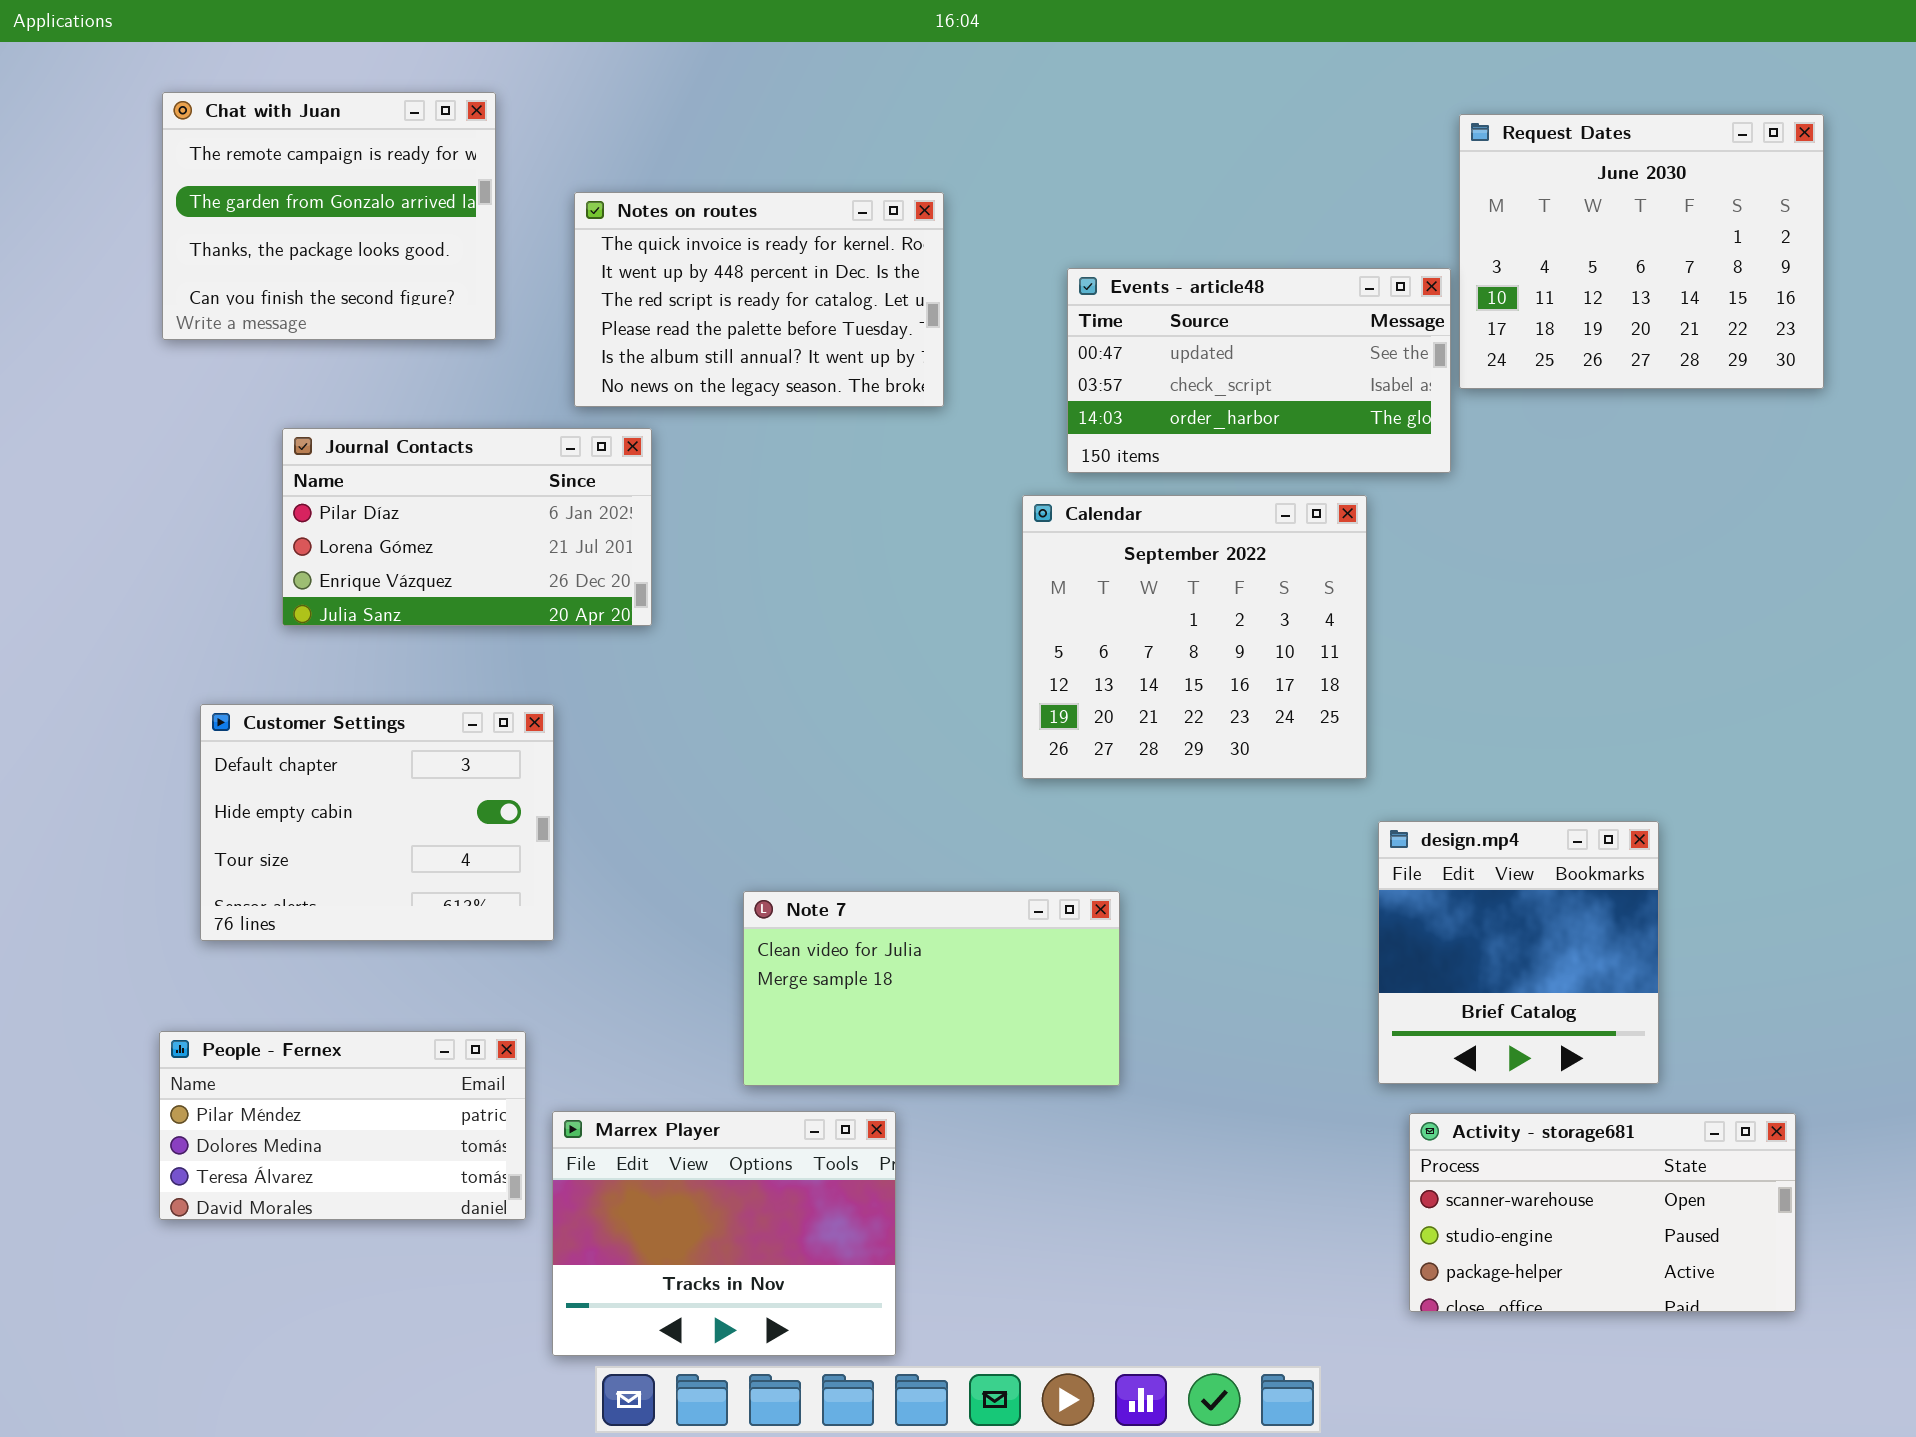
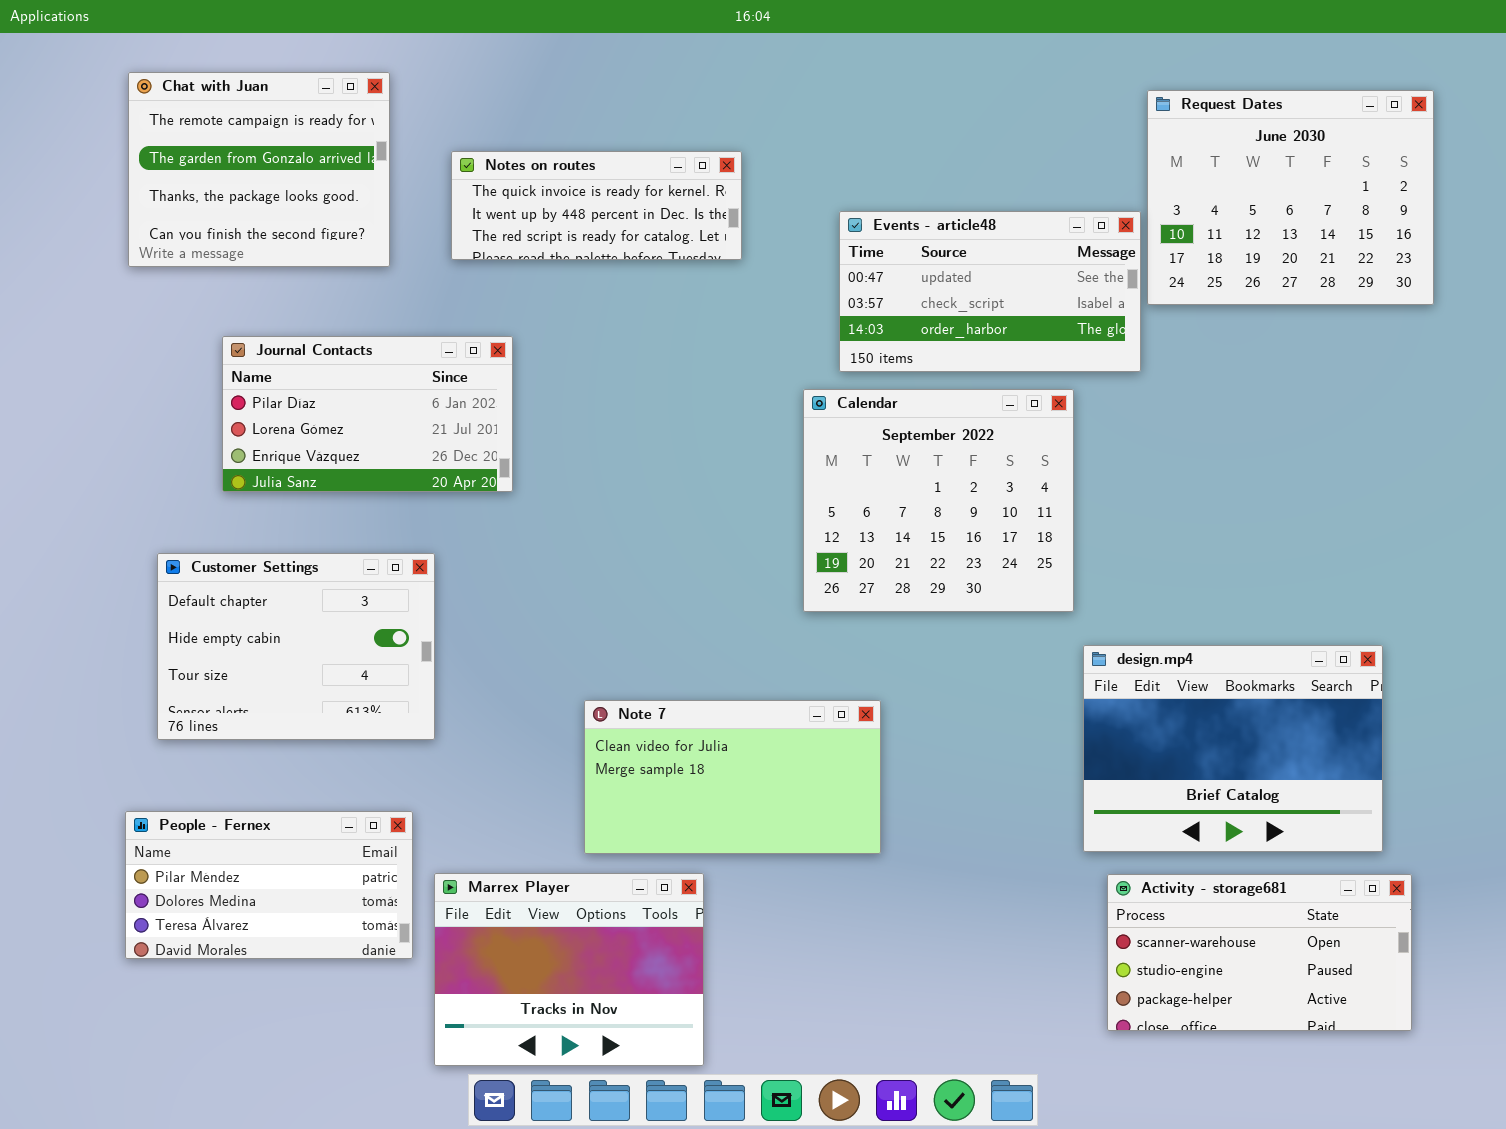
Notes on routes: [574,192,944,407] -> [451,151,742,260], resized
design.mp4: [1378,821,1659,1084] -> [1083,645,1383,852], resized

